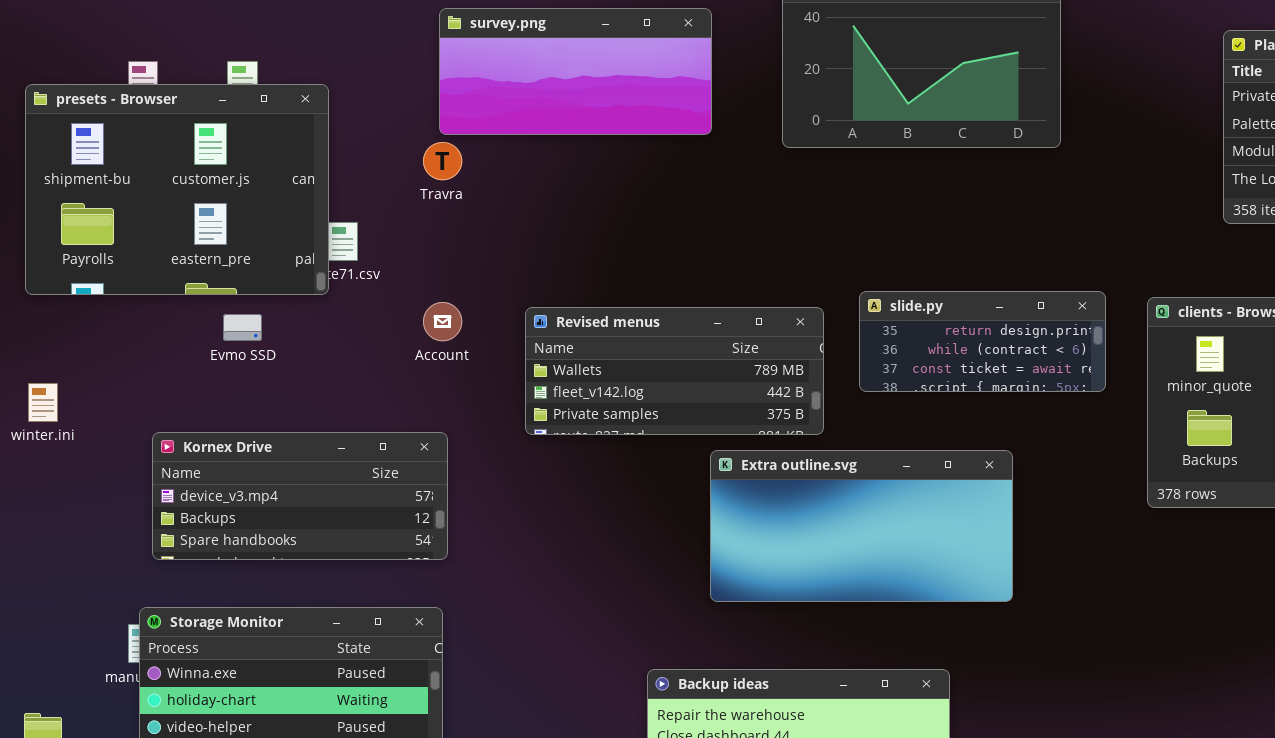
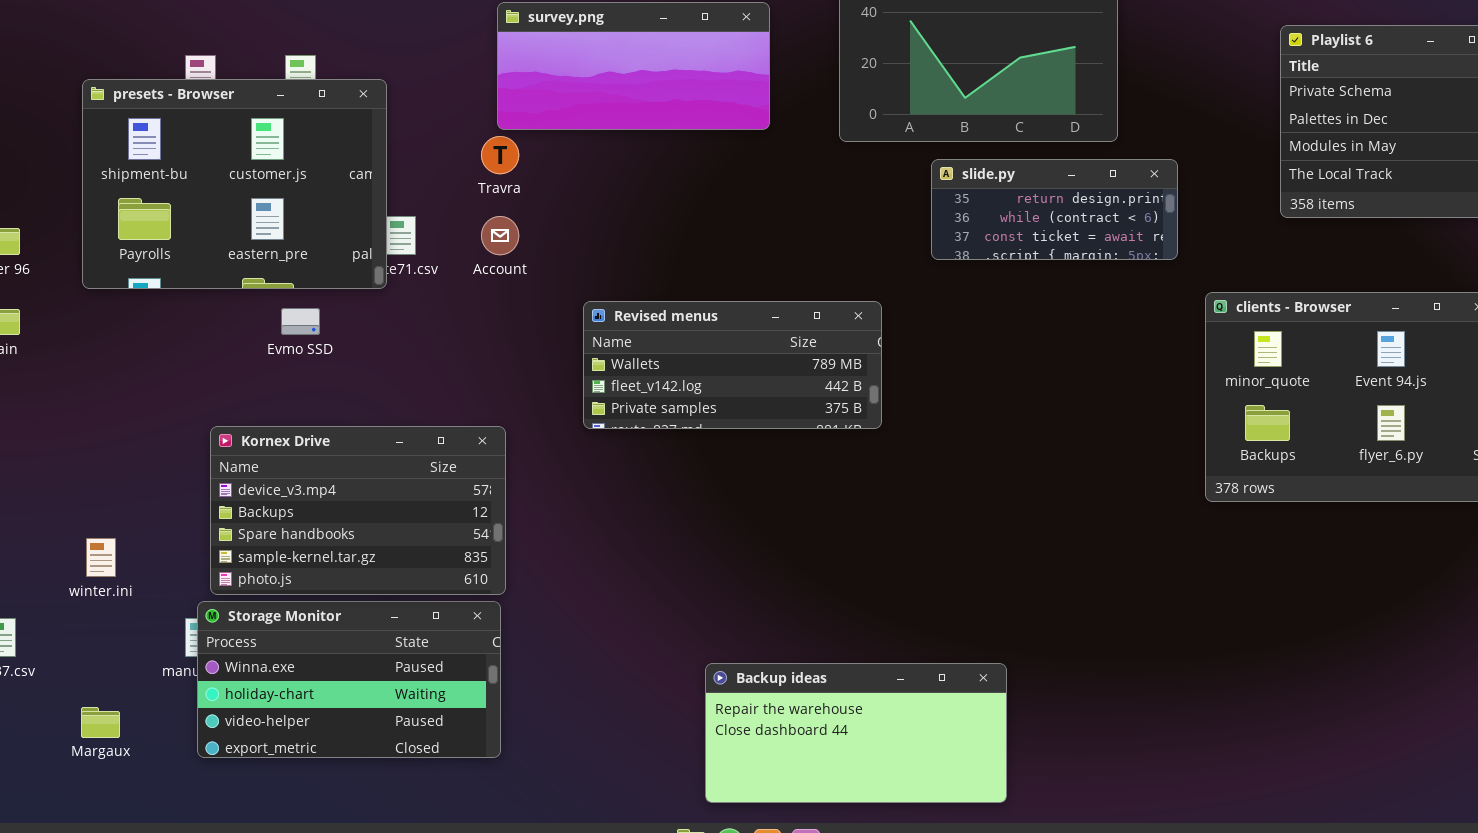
slide.py: [859,291,1106,392] -> [931,159,1178,260], moved
Account: [423,302,462,341] -> [481,216,519,255], moved
winter.ini: [28,383,58,422] -> [86,538,116,577], moved
Kornex Drive: [152,432,448,560] -> [210,426,506,595], resized
Extra outline.svg: [710,450,1013,602] -> none, closed

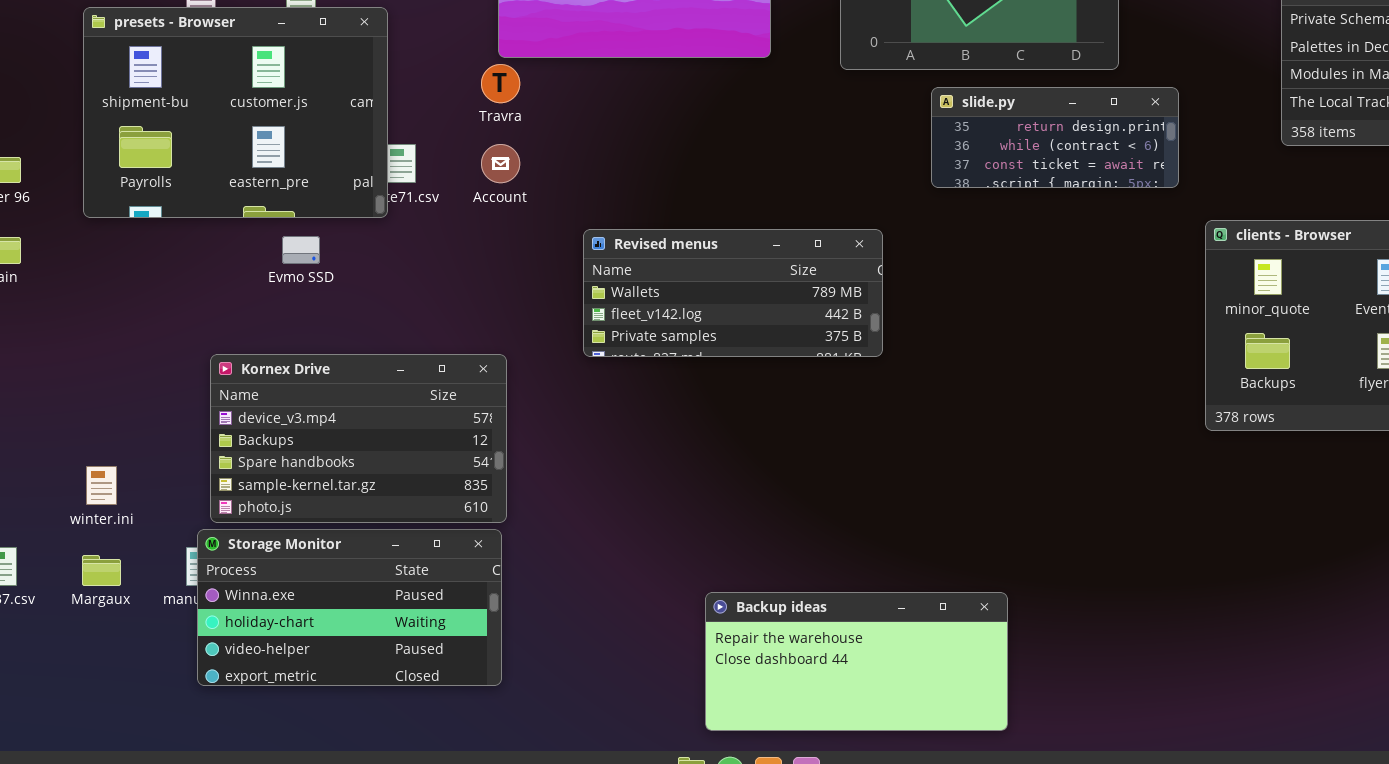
Margaux: [81,707,120,738] -> [82,555,121,586], moved

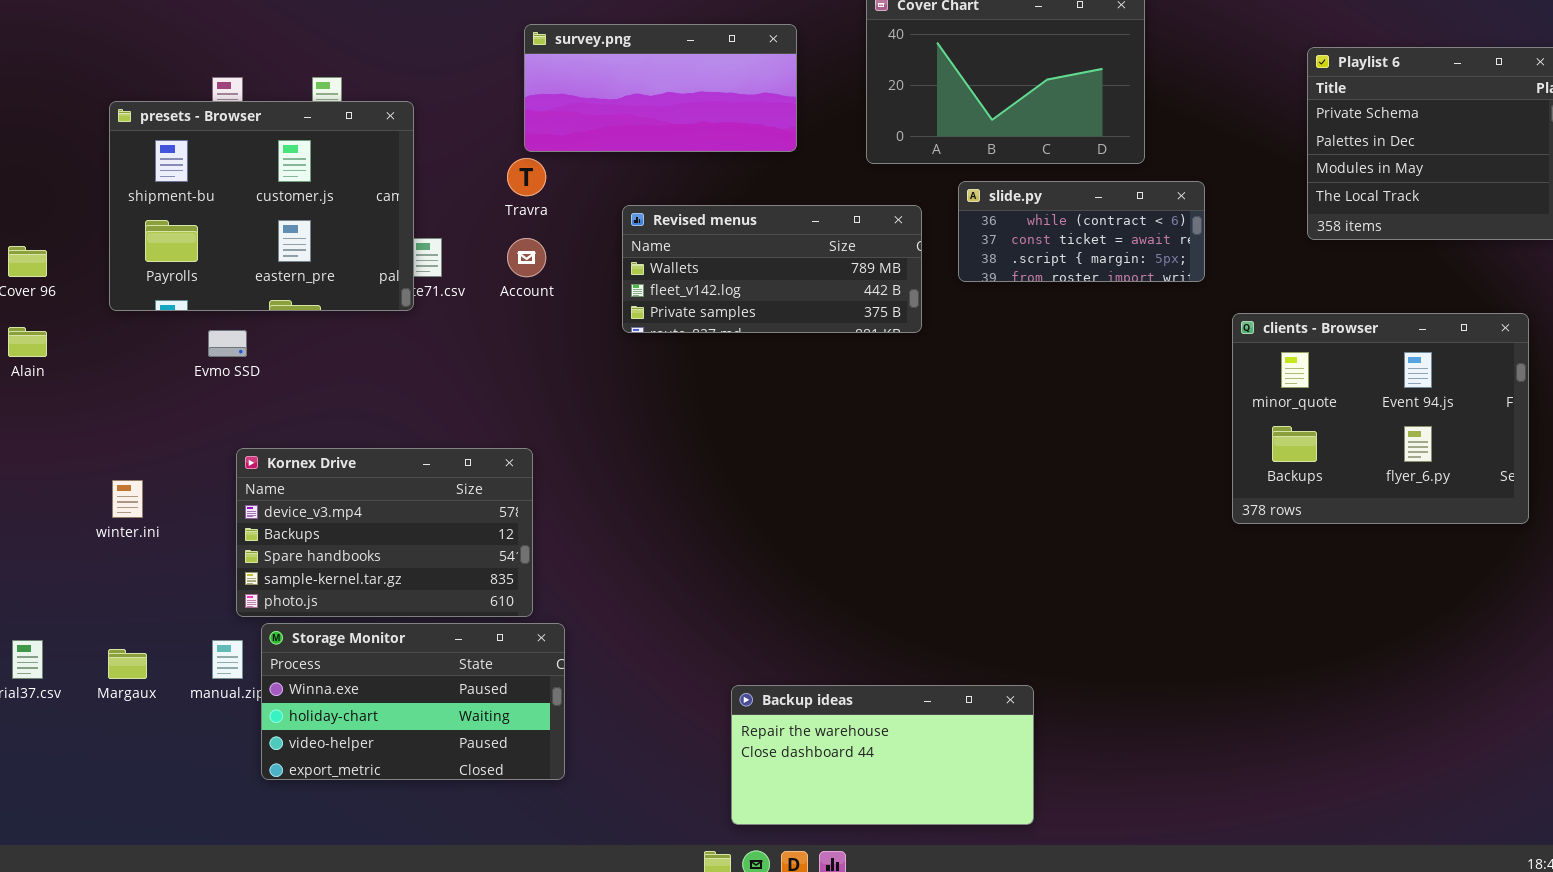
slide.py: [931,87,1179,188] -> [958,181,1205,282], scrolled down 1 row
Revised menus: [583,229,883,357] -> [622,205,922,333], moved
Evmo SSD: [282,236,320,264] -> [208,330,247,357], moved
winter.ini: [86,466,117,505] -> [112,480,143,518], moved
Storage Monitor: [197,529,502,686] -> [261,623,565,780], moved

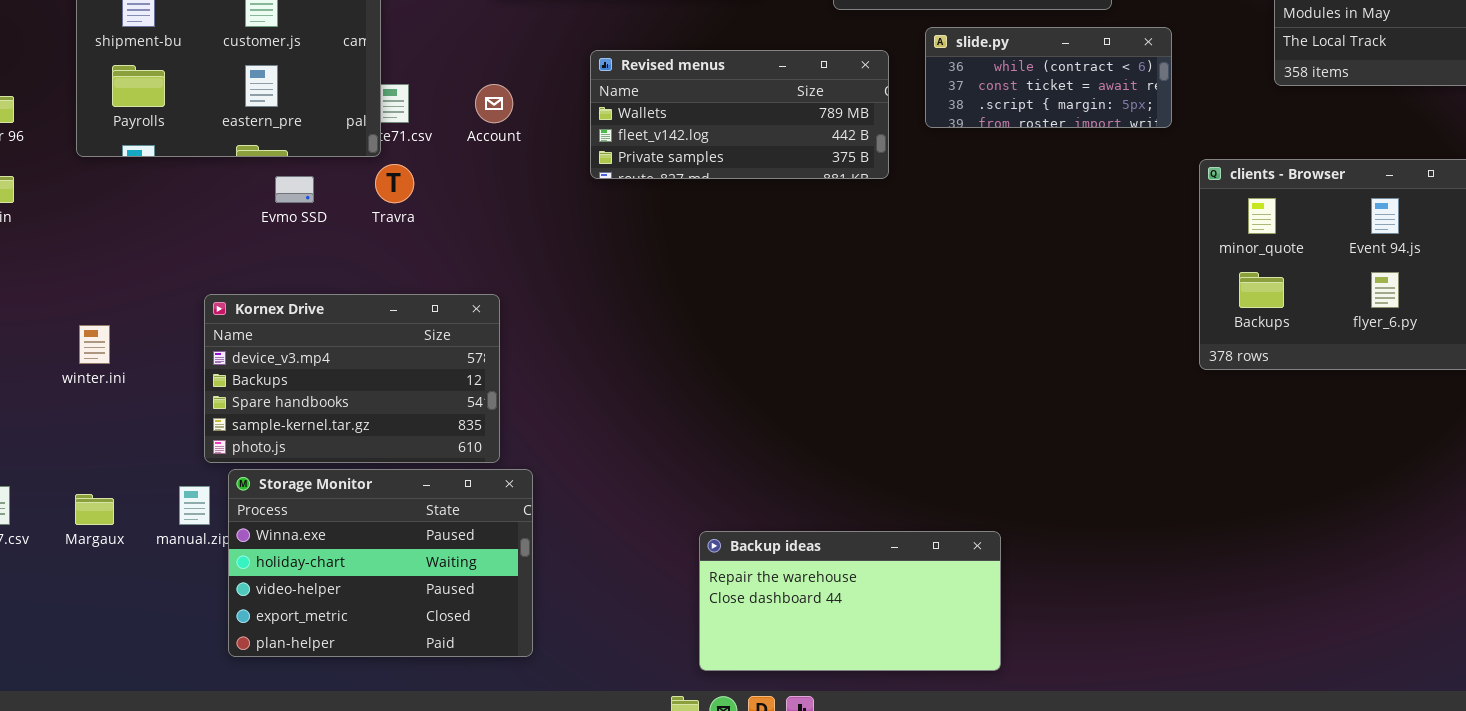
Travra: [507,158,546,196] -> [375,164,414,203], moved
Evmo SSD: [208,330,247,357] -> [275,176,314,203], moved
Storage Monitor: [261,623,565,780] -> [228,469,533,657], resized

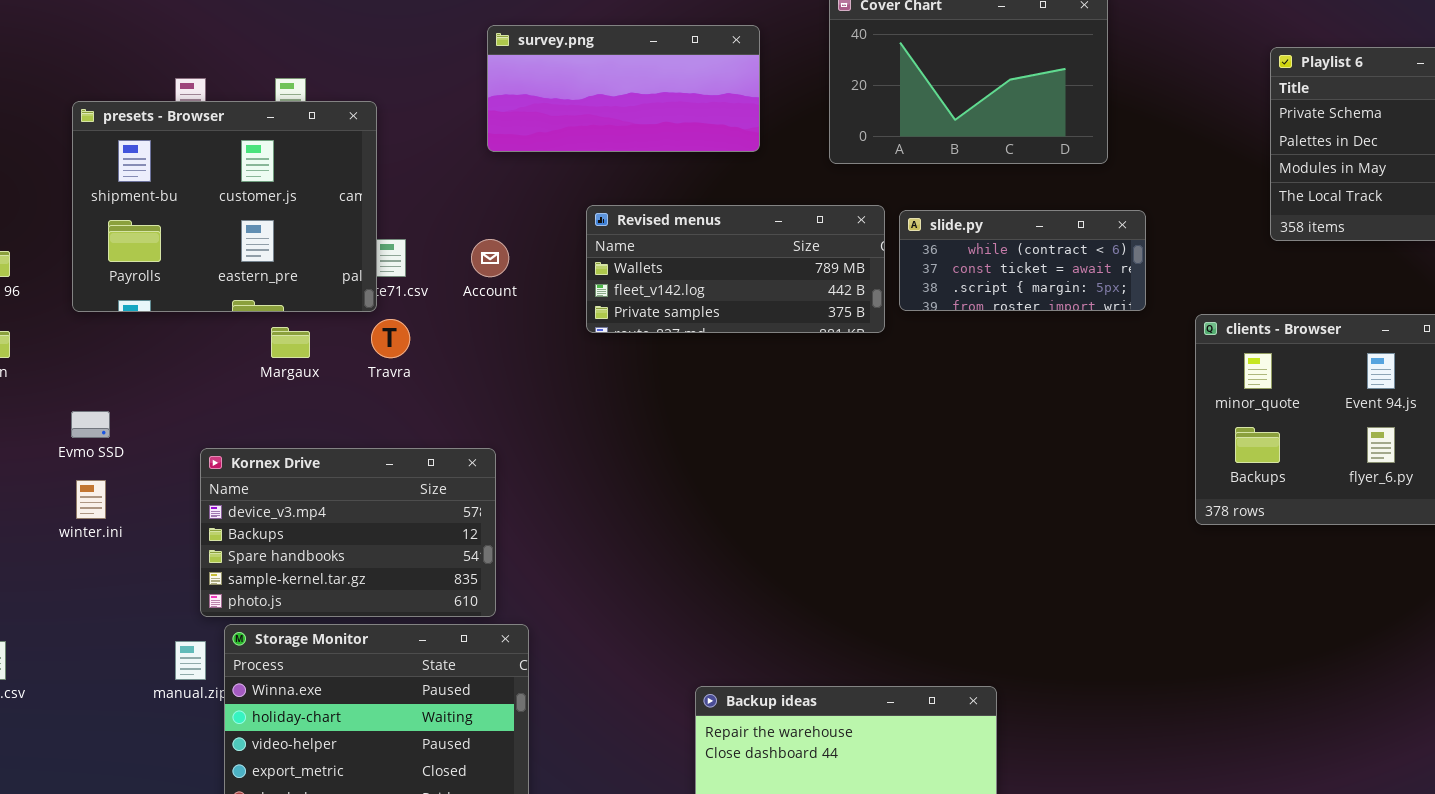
slide.py: [925,27,1172,128] -> [899,210,1146,311], moved
Evmo SSD: [275,176,314,203] -> [71,411,110,438], moved
Margaux: [75,494,114,525] -> [271,327,310,358], moved

